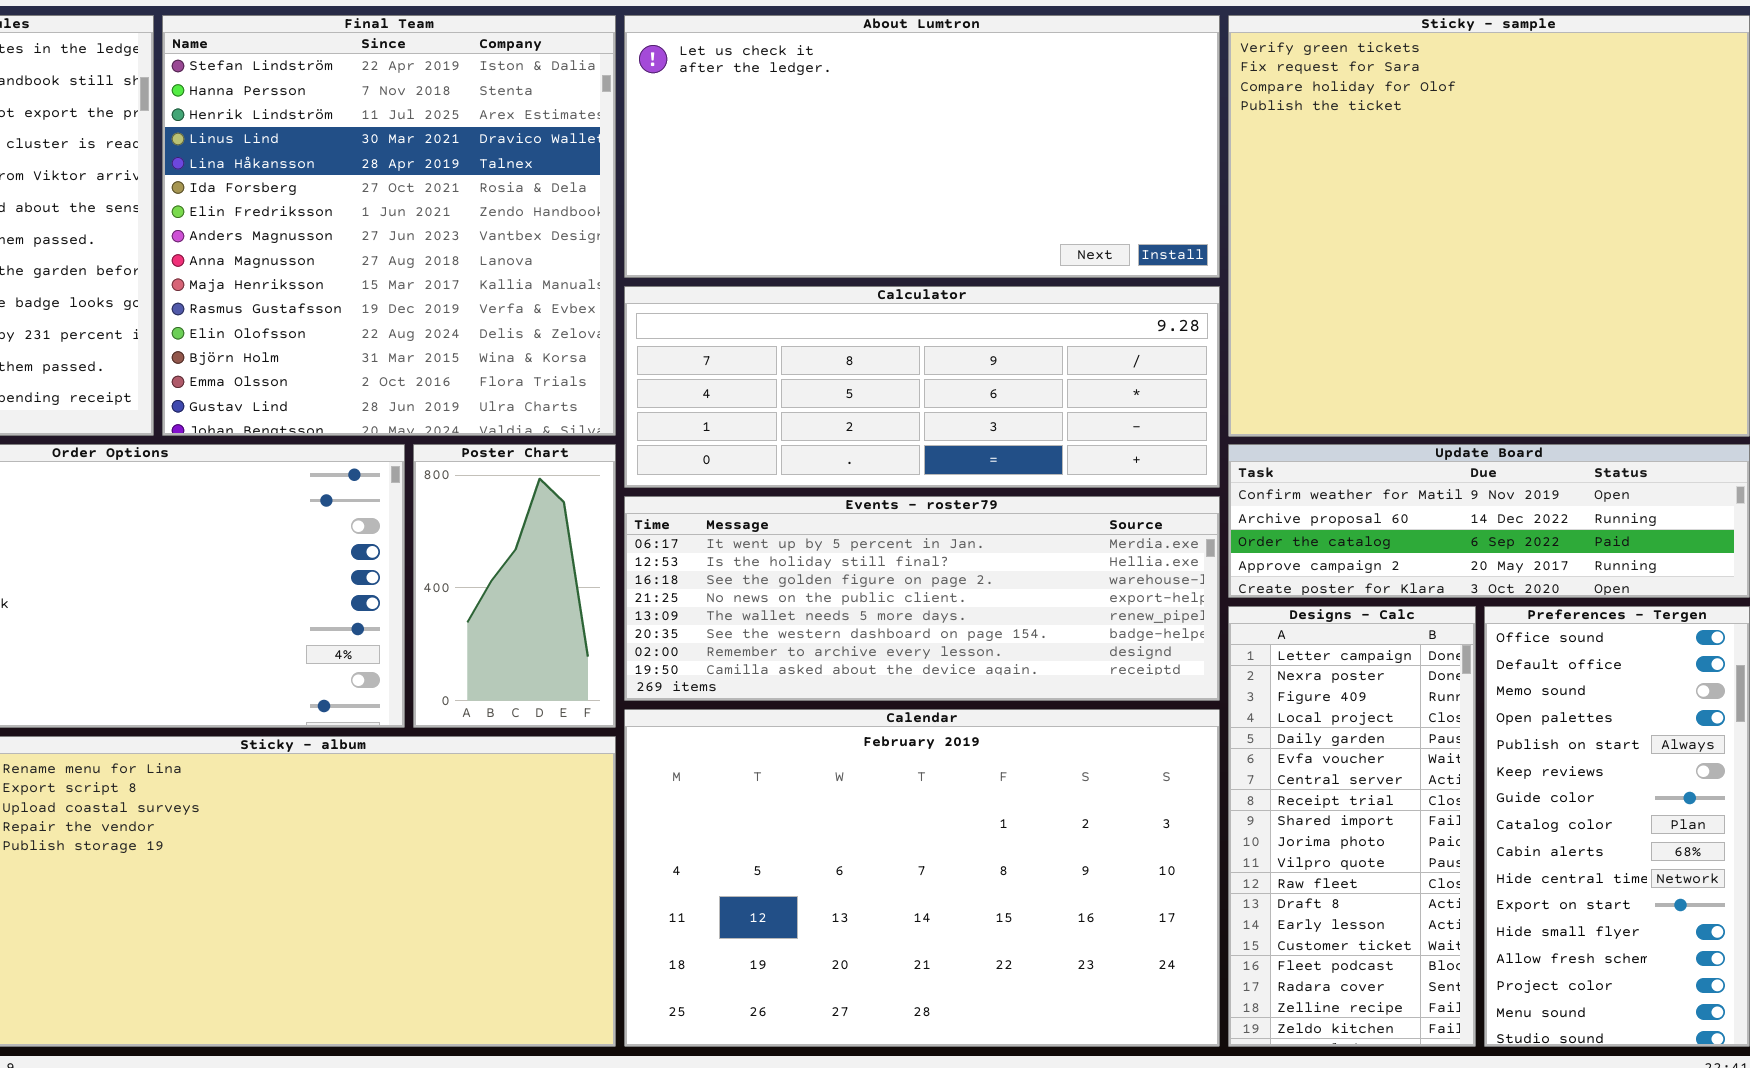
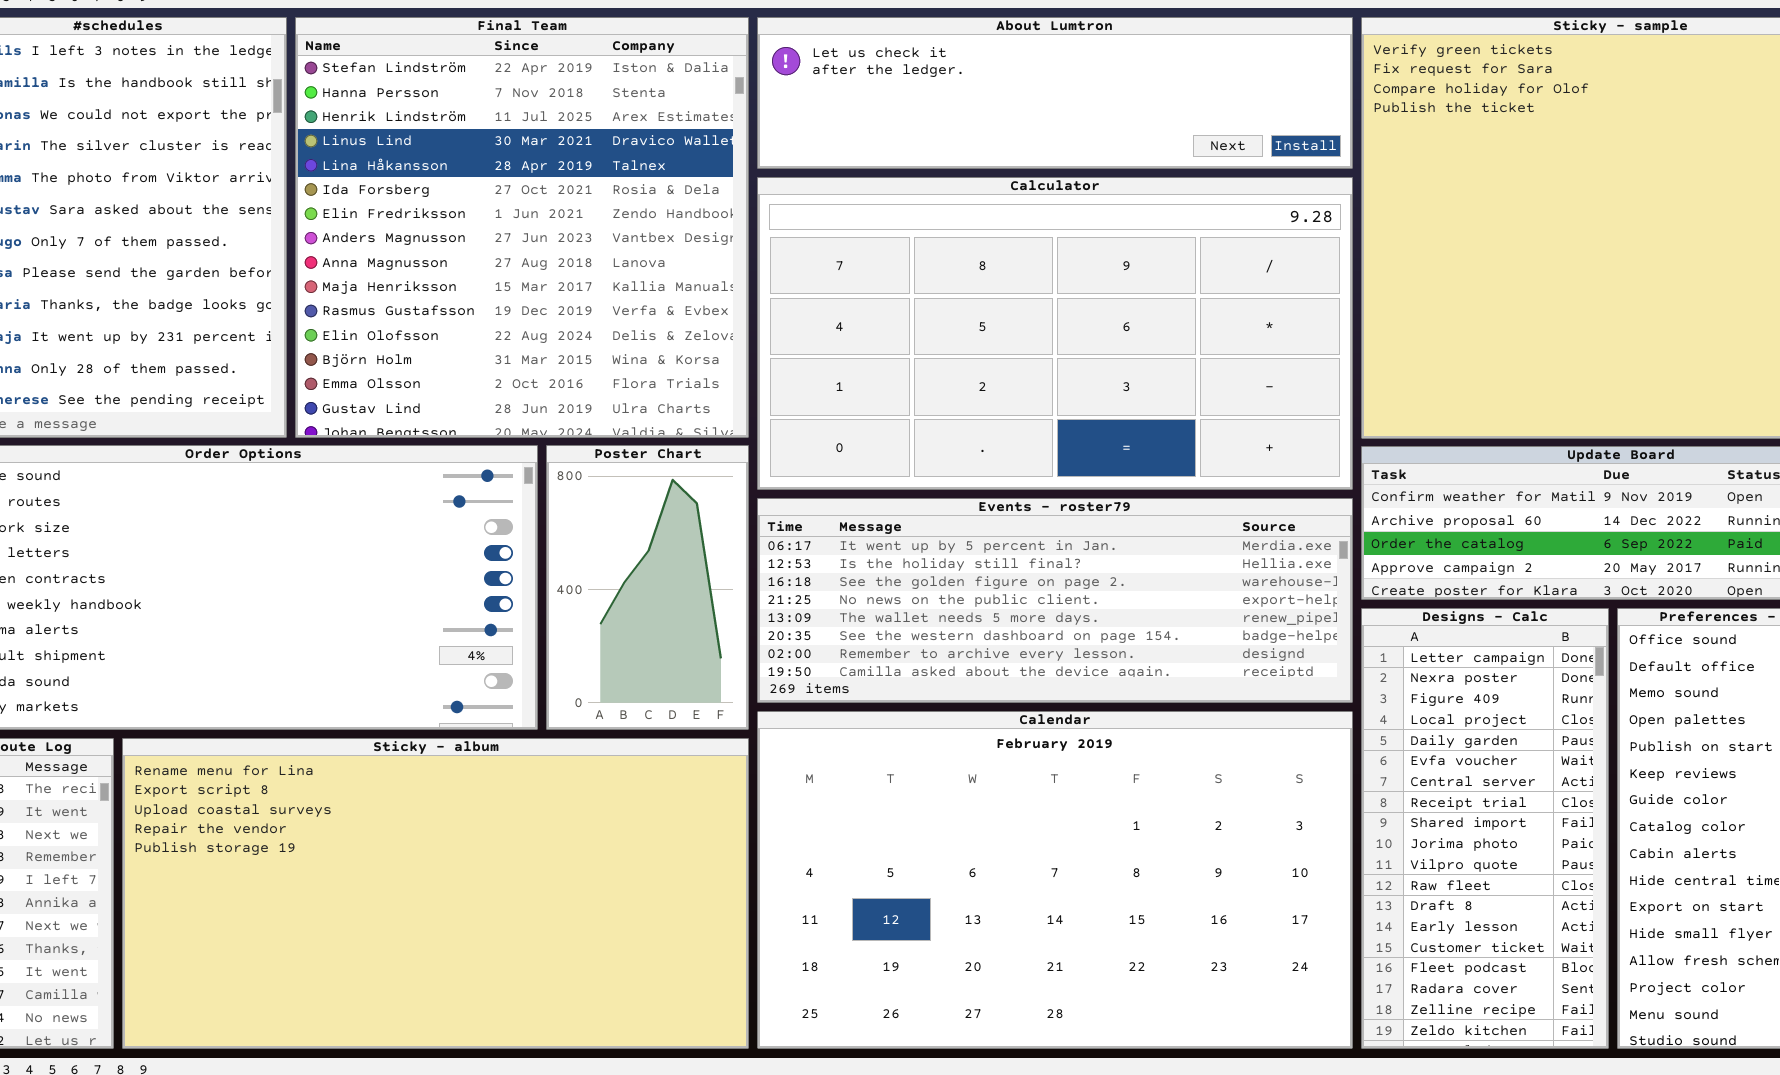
About Lumtron: [624,15,1220,278] -> [757,17,1353,169], resized
Calculator: [624,286,1220,488] -> [757,177,1353,490], resized

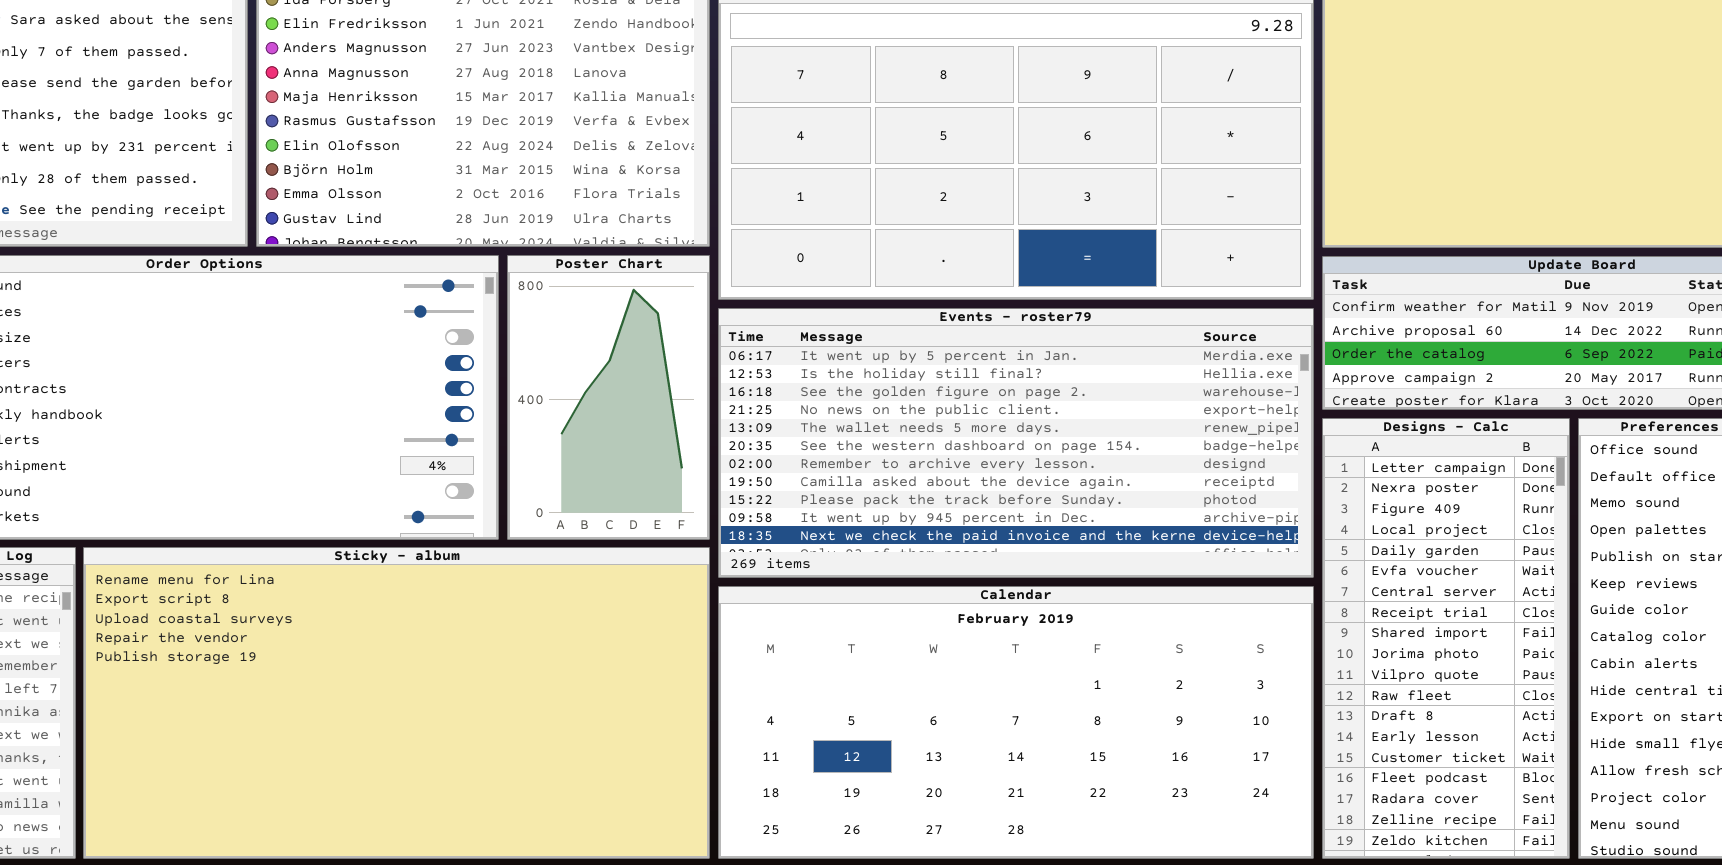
Events - roster79: [757,498,1353,703] -> [718,308,1314,578], resized
Calendar: [757,711,1353,1049] -> [718,586,1314,859], resized

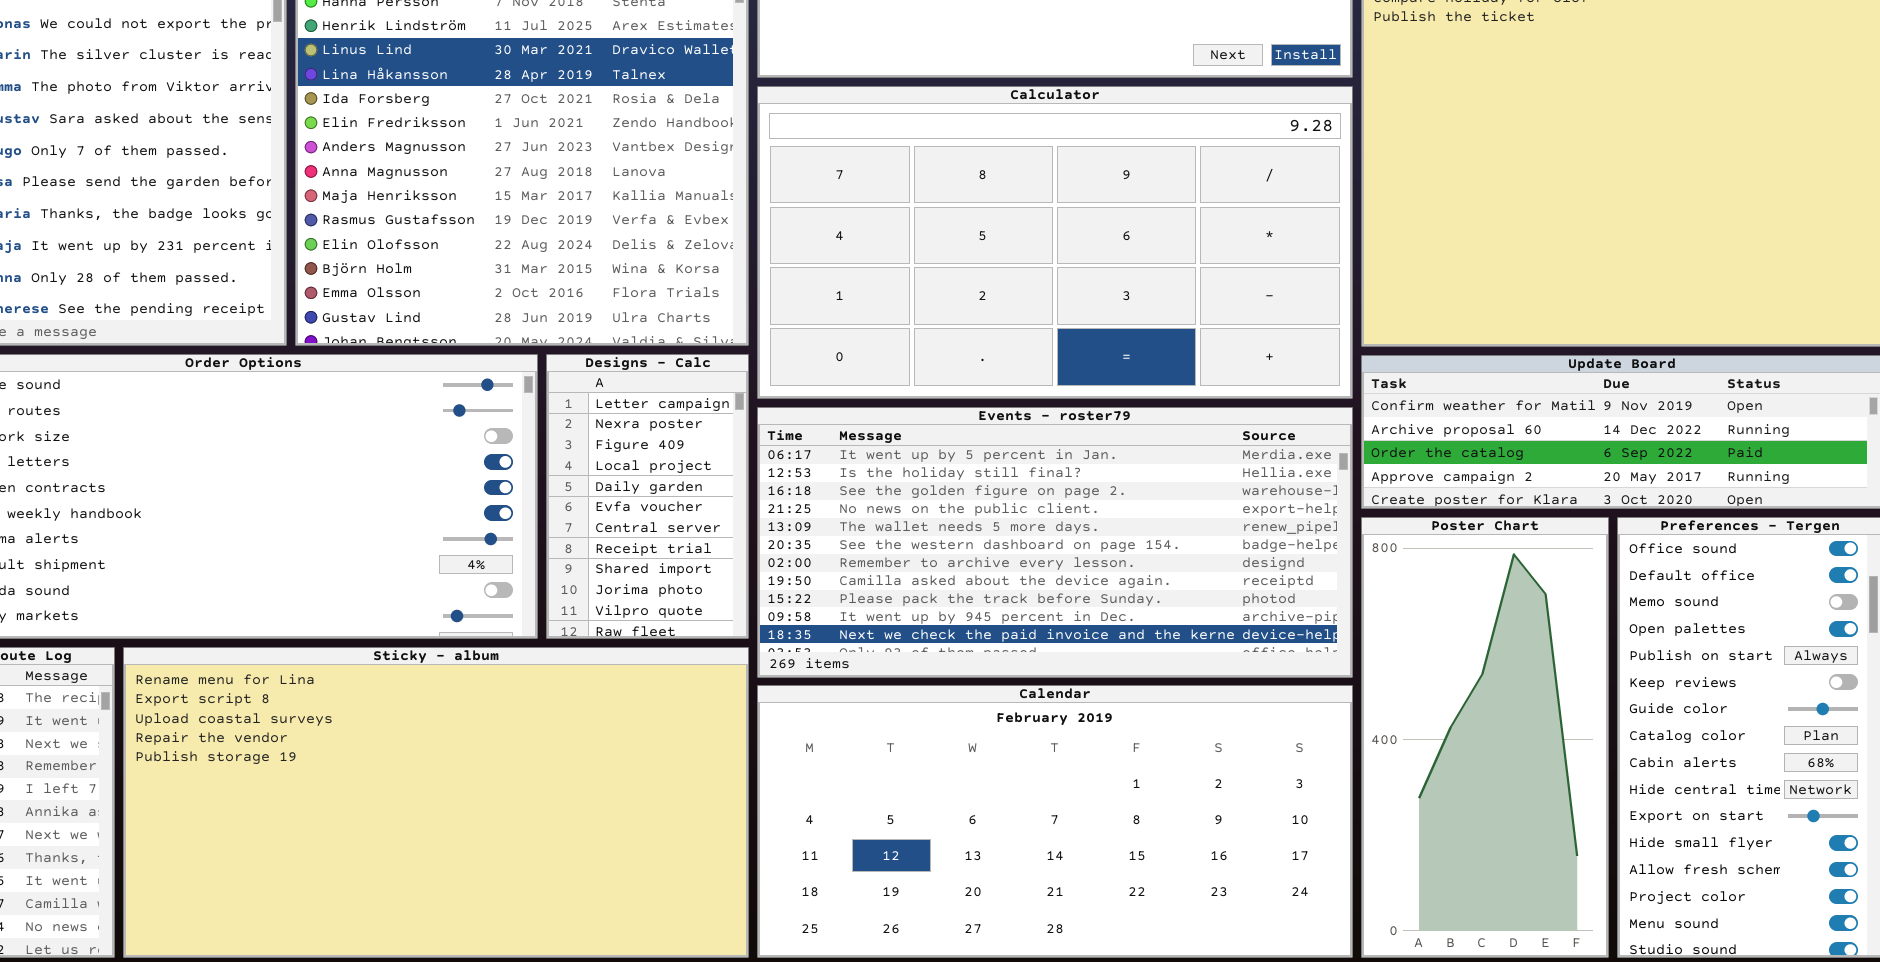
Poster Chart: [507,255,710,540] -> [1361,517,1609,958], moved, resized
Designs - Calc: [1322,418,1570,859] -> [546,354,749,639], moved, resized

